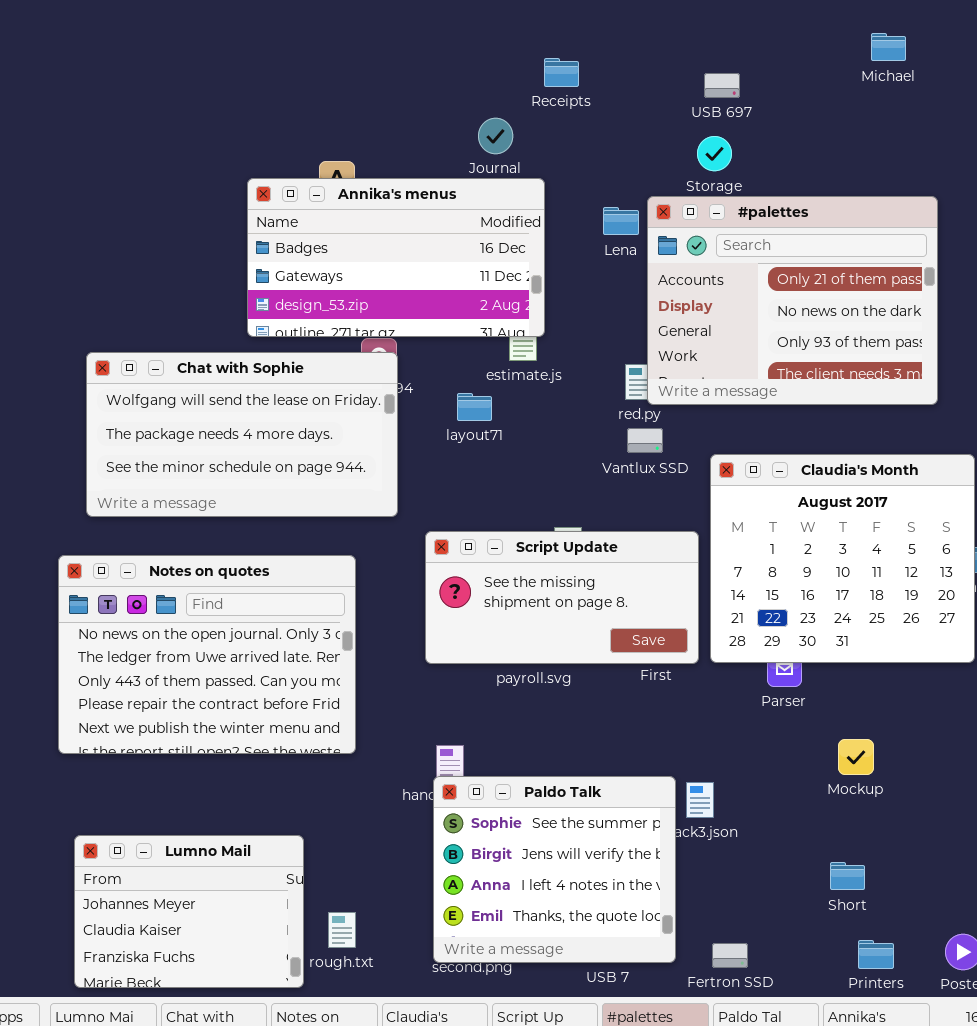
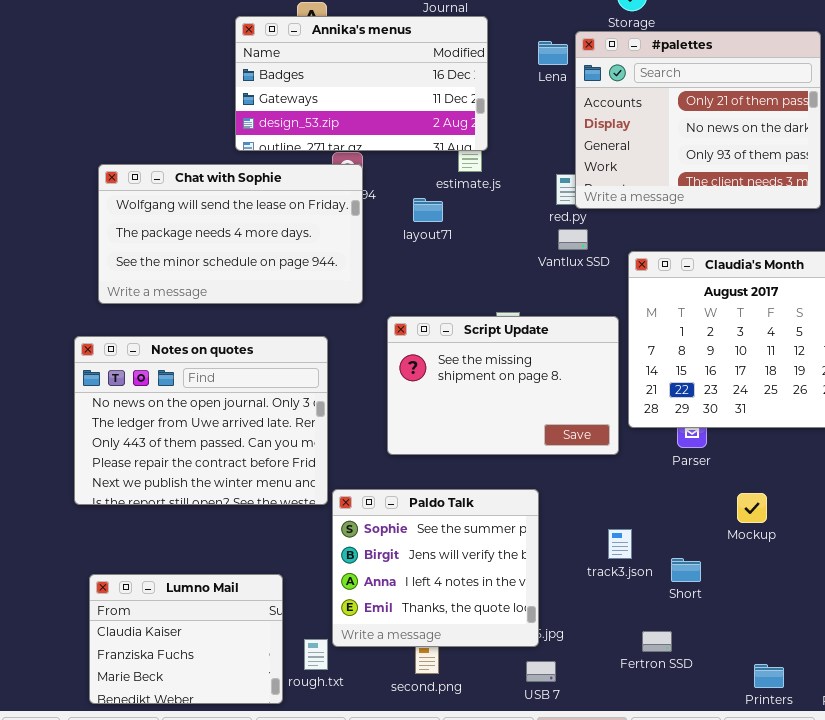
Script Update: [425,531,699,664] -> [387,316,619,455], resized
Paldo Talk: [433,776,676,963] -> [332,489,539,647], moved
Lumno Mail: [74,835,304,988] -> [89,574,283,704], scrolled down 1 row
Short: [830,862,865,890] -> [671,558,701,582], moved
Fertron SSD: [712,943,748,968] -> [642,631,672,652], moved

